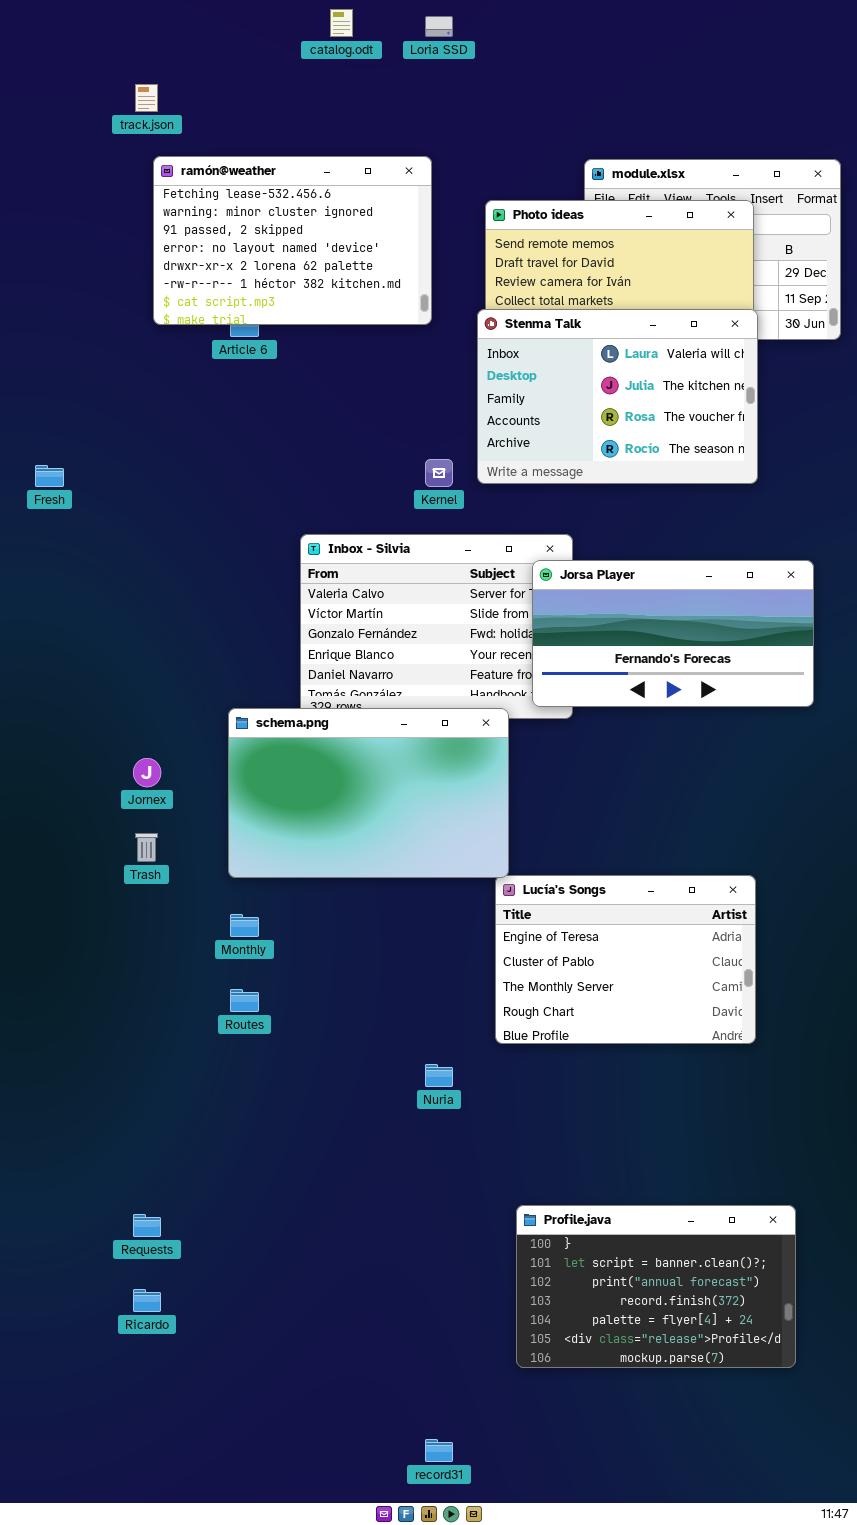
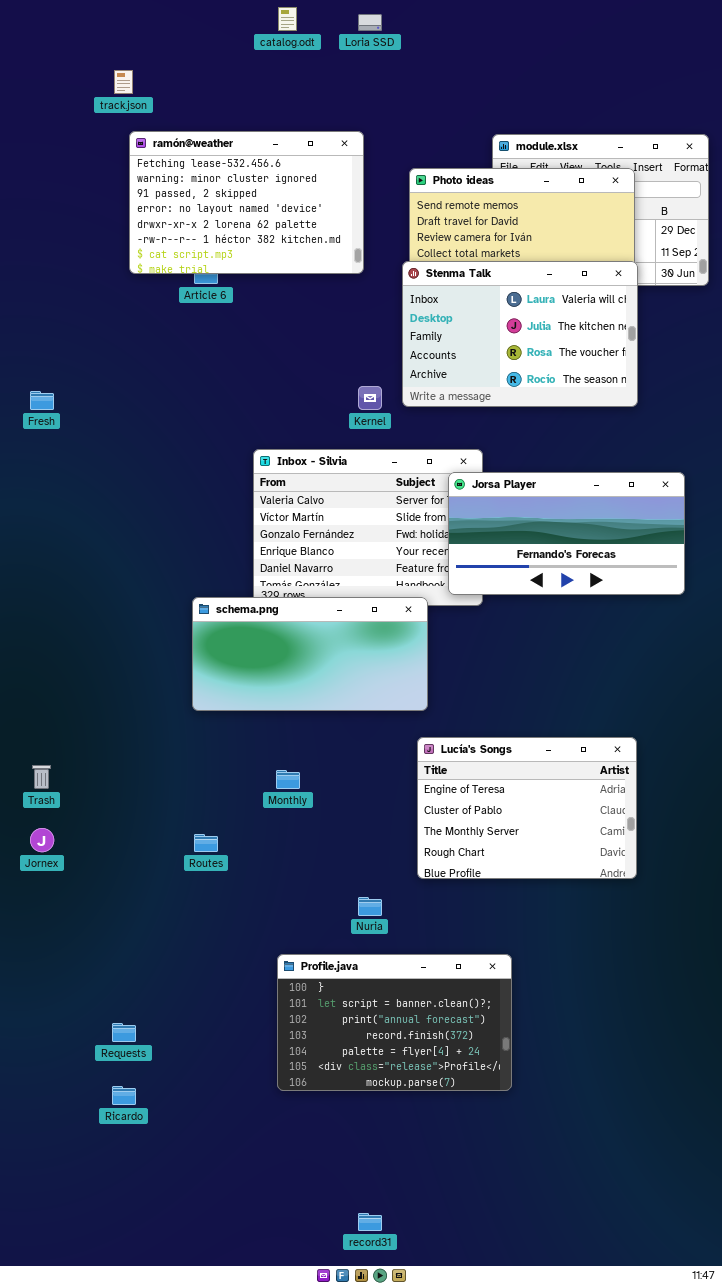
schema.png: [228,708,509,878] -> [192,597,428,711], resized
Jornex: [133,758,161,787] -> [30,828,54,852], moved
Trash: [135,833,158,862] -> [32,765,51,789], moved
Monthly: [230,914,259,937] -> [276,770,300,789], moved
Profile.java: [516,1205,796,1368] -> [277,954,512,1091], moved

